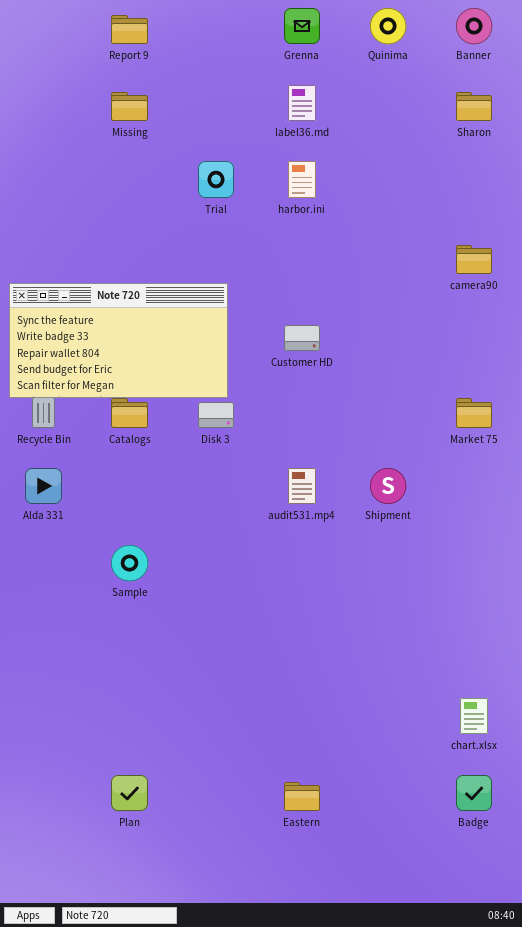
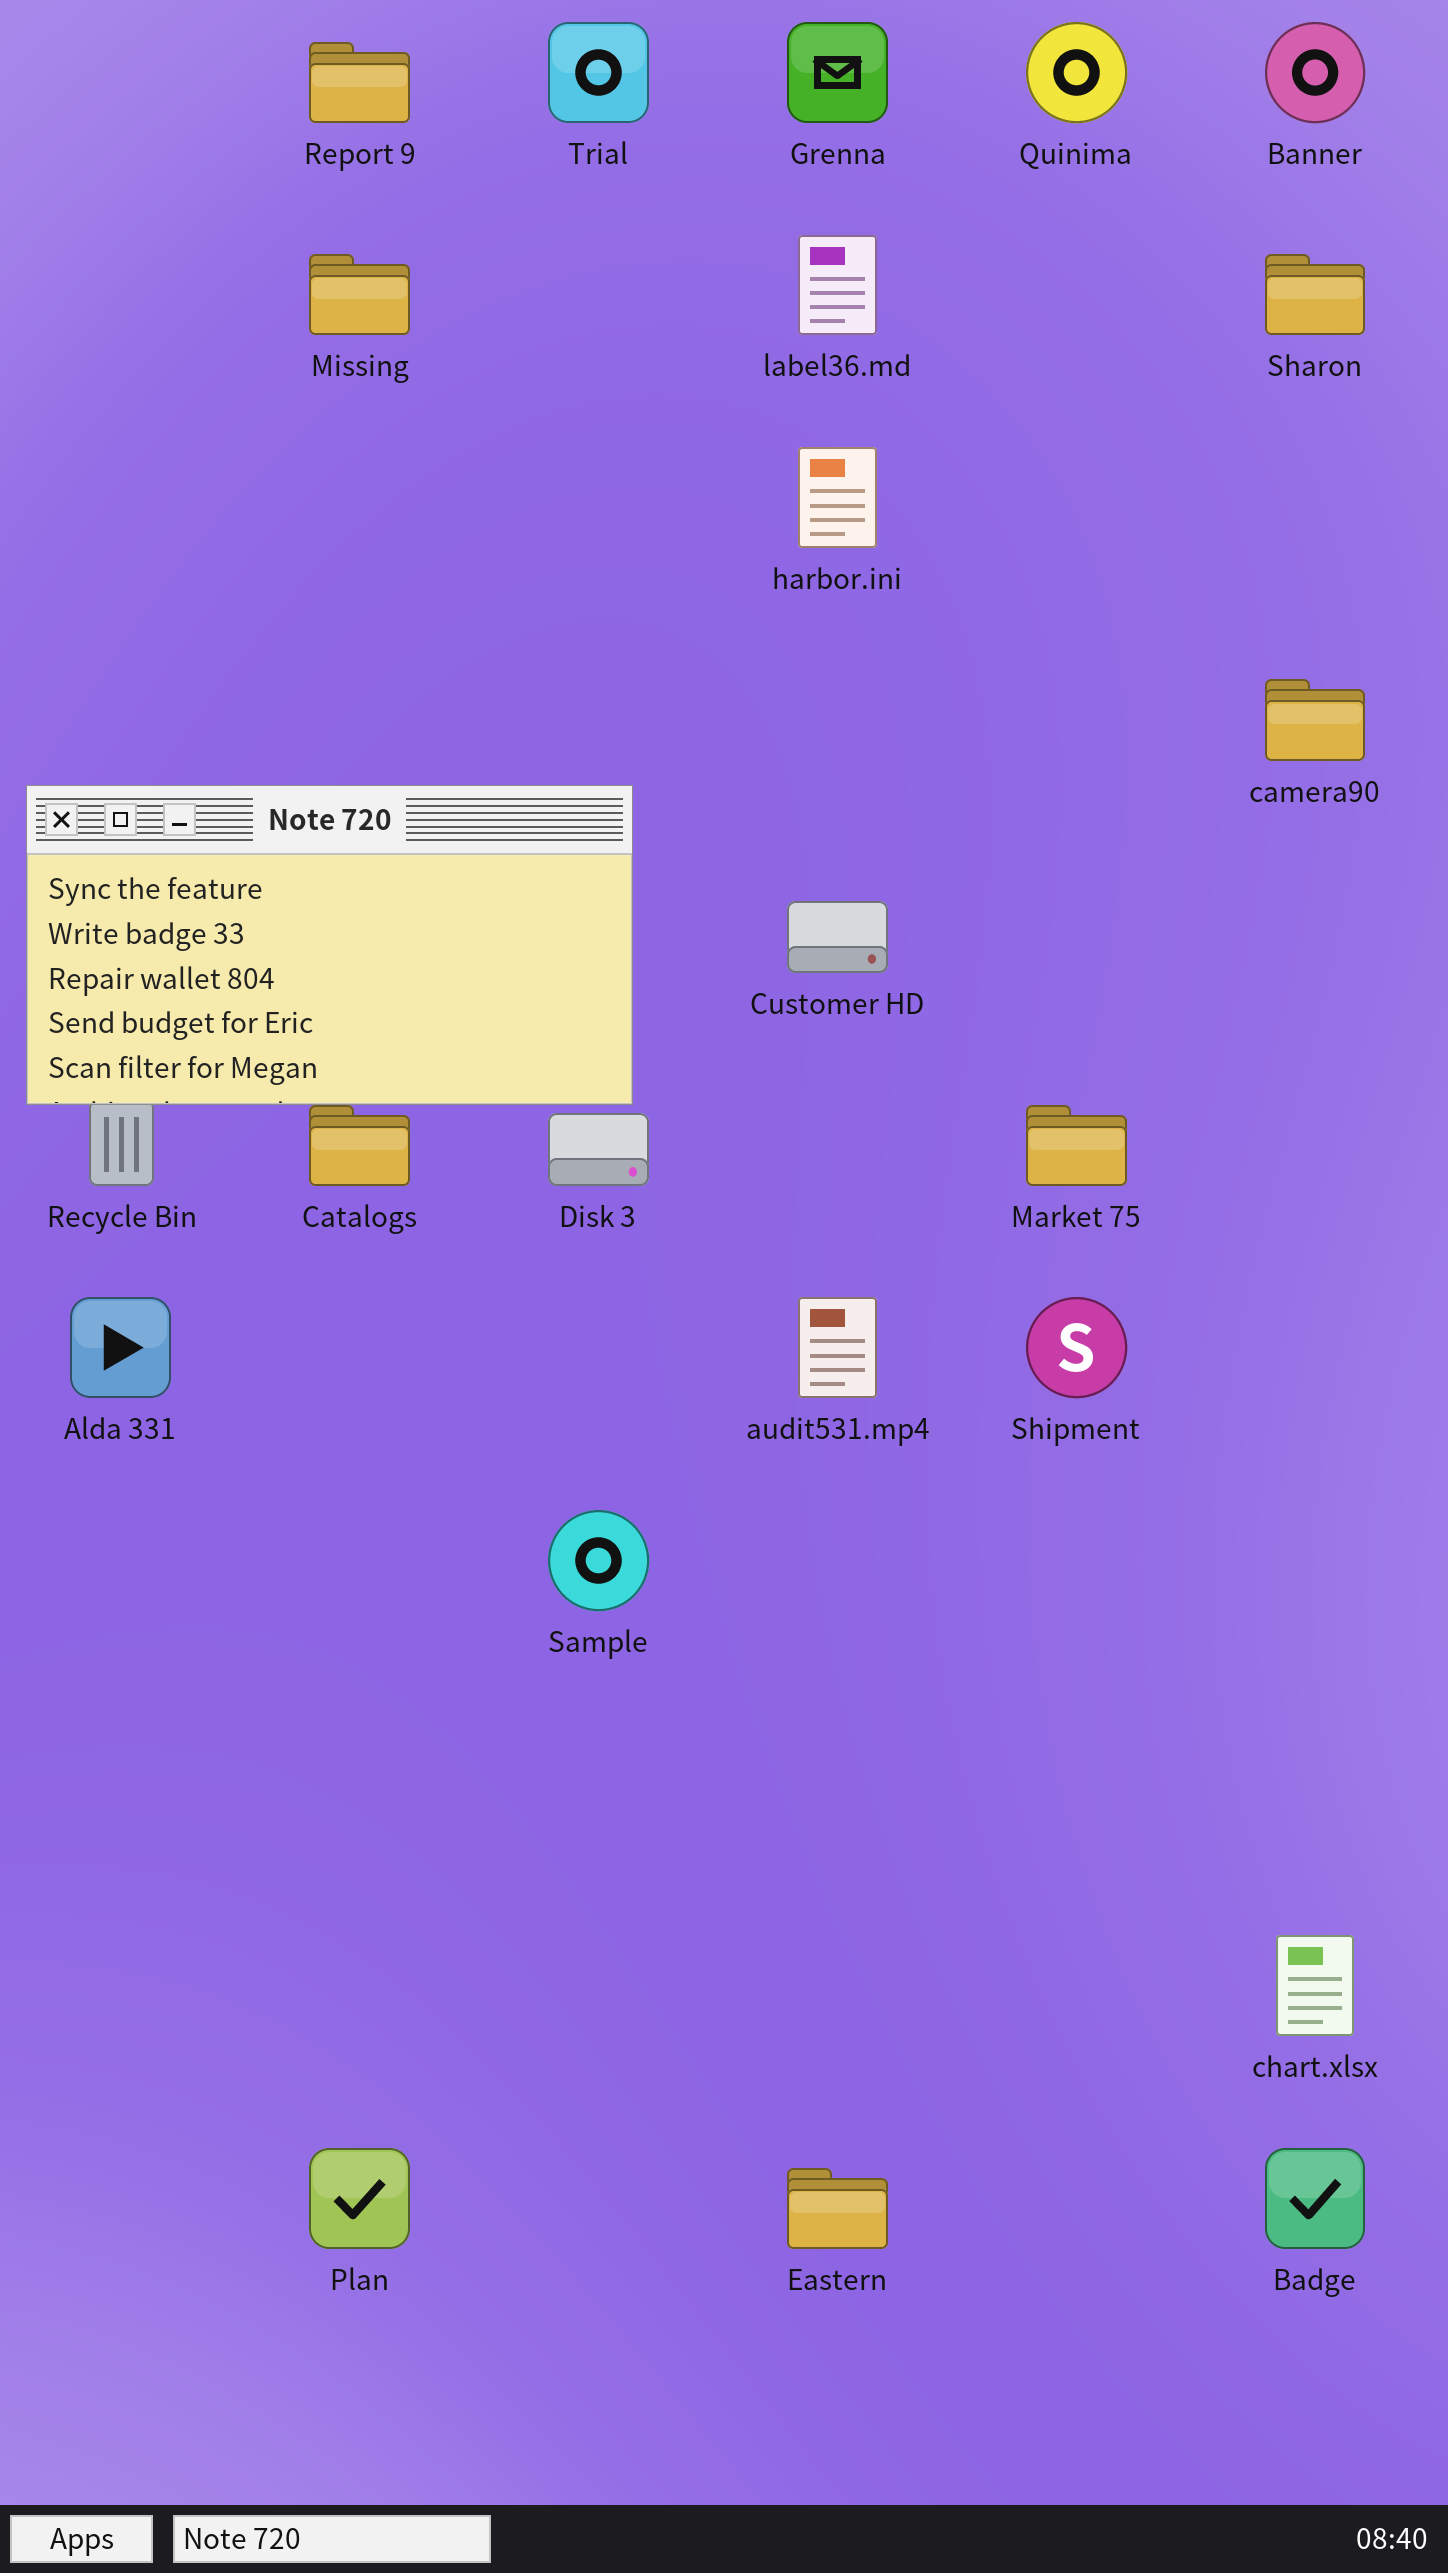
Trial: [198,161,234,198] -> [548,22,649,123], moved
Market 75: [456,398,492,428] -> [1026,1105,1127,1186], moved
Sample: [111,545,148,581] -> [548,1510,649,1611], moved

